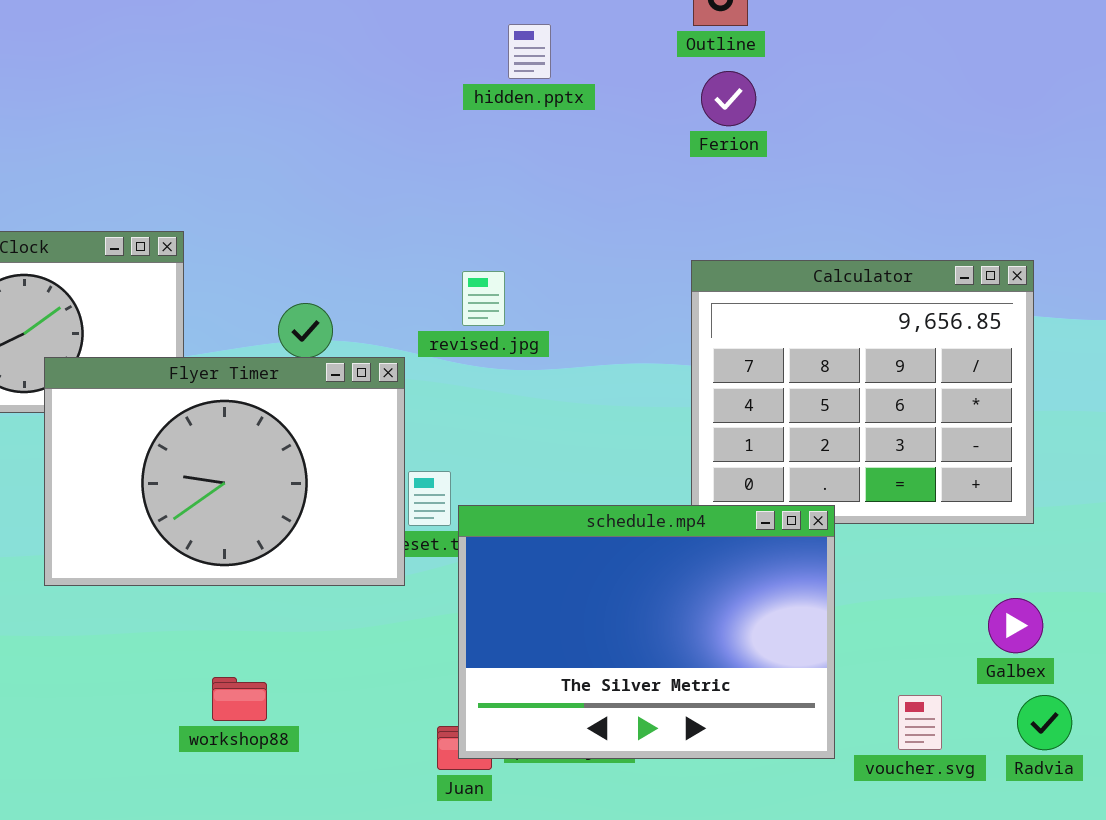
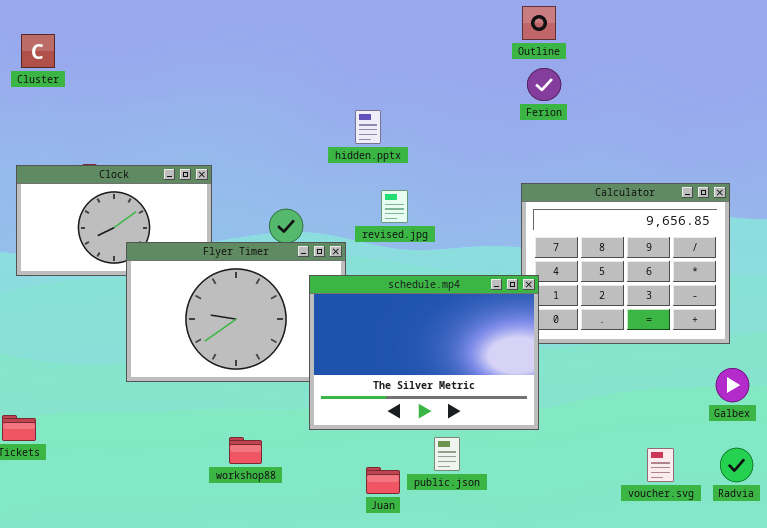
hidden.pptx: [508,24,551,79] -> [355,110,381,144], moved
schedule.mp4: [458,505,835,759] -> [309,275,539,430], moved
Galbex: [988,598,1043,653] -> [716,368,749,402], moved

